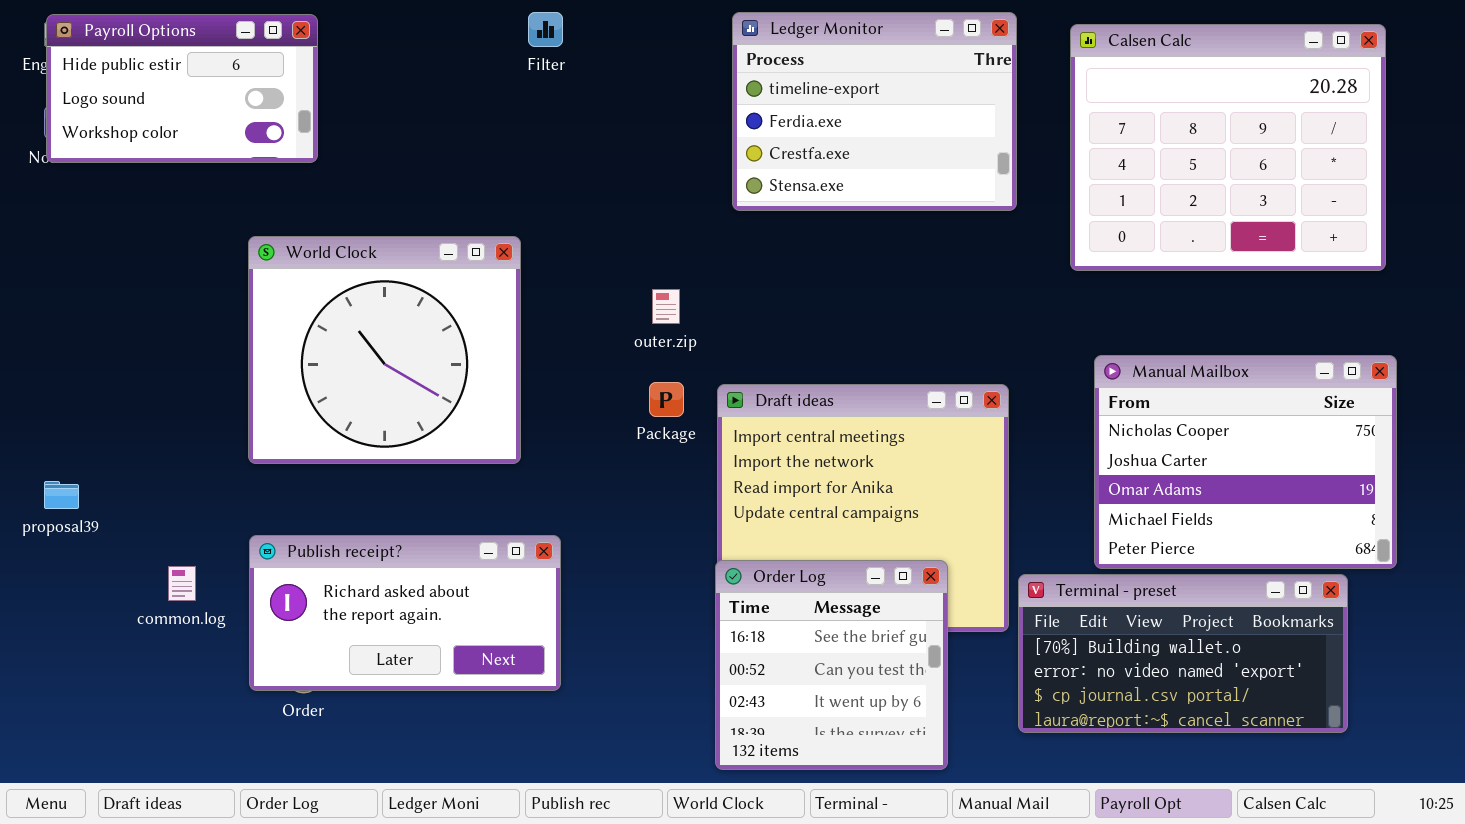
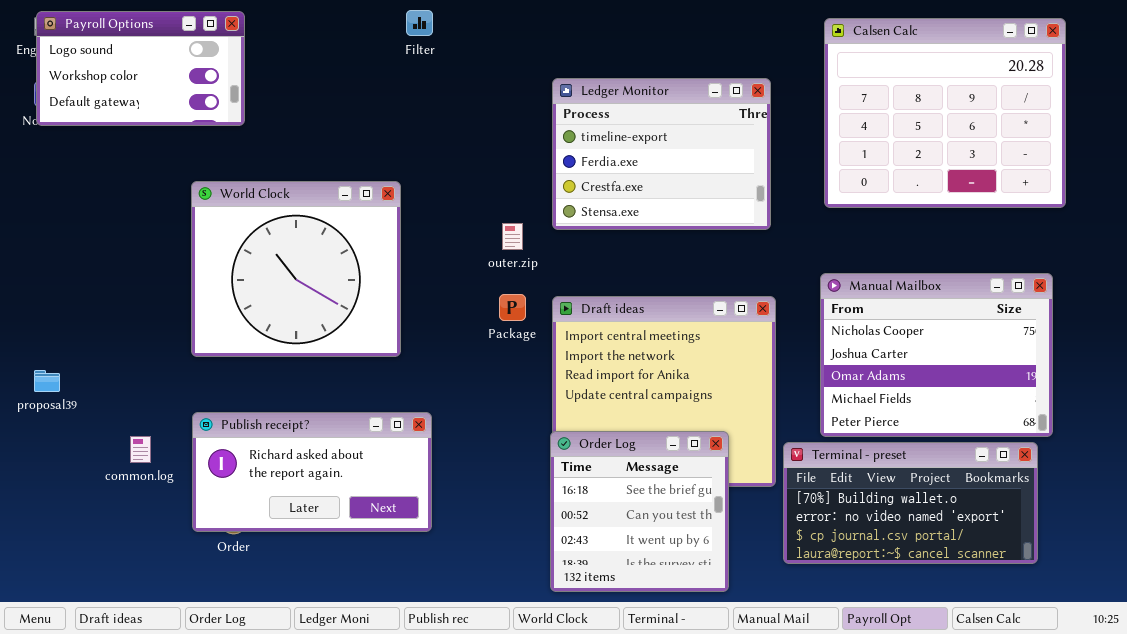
Ledger Monitor: [732,12,1017,211] -> [552,78,771,230], moved
Payroll Options: [46,14,318,163] -> [36,11,245,126], scrolled down 1 row
Manual Mailbox: [1094,355,1397,569] -> [820,273,1053,437], moved

